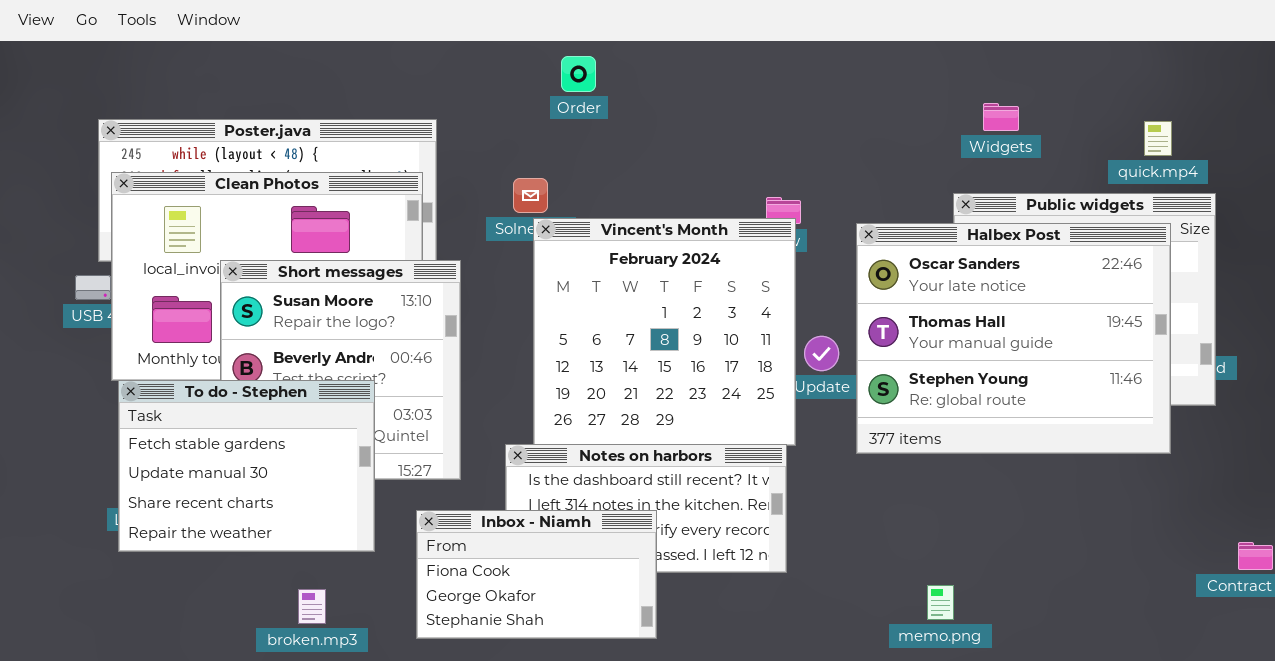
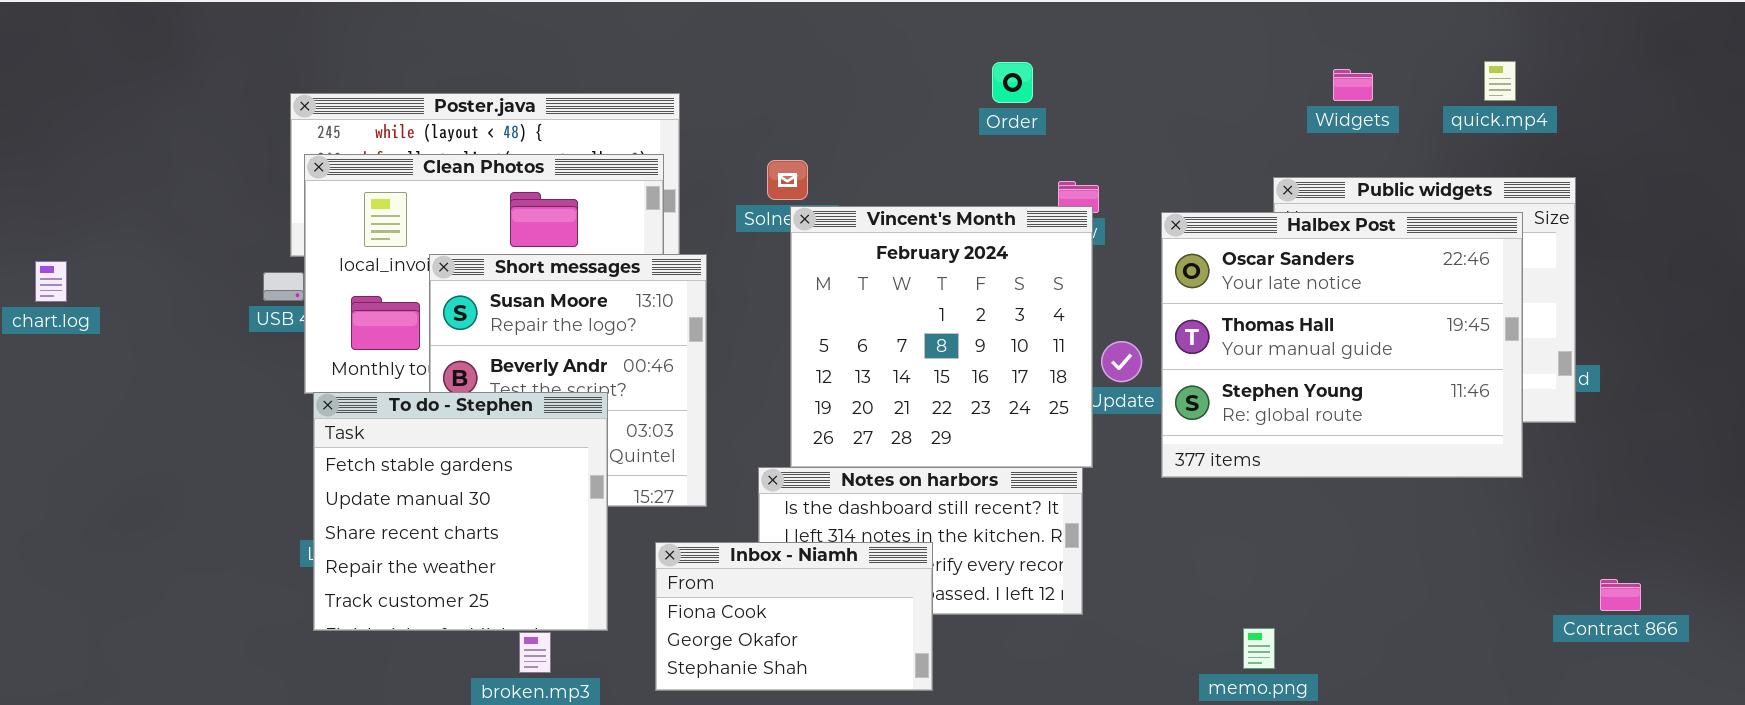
Order: [561,56,596,92] -> [992,62,1033,103], moved
Widgets: [983,103,1019,131] -> [1333,69,1373,101], moved
quick.mp4: [1144,121,1172,156] -> [1484,61,1516,101], moved
To do - Stephen: [118,380,375,552] -> [313,392,608,631], resized

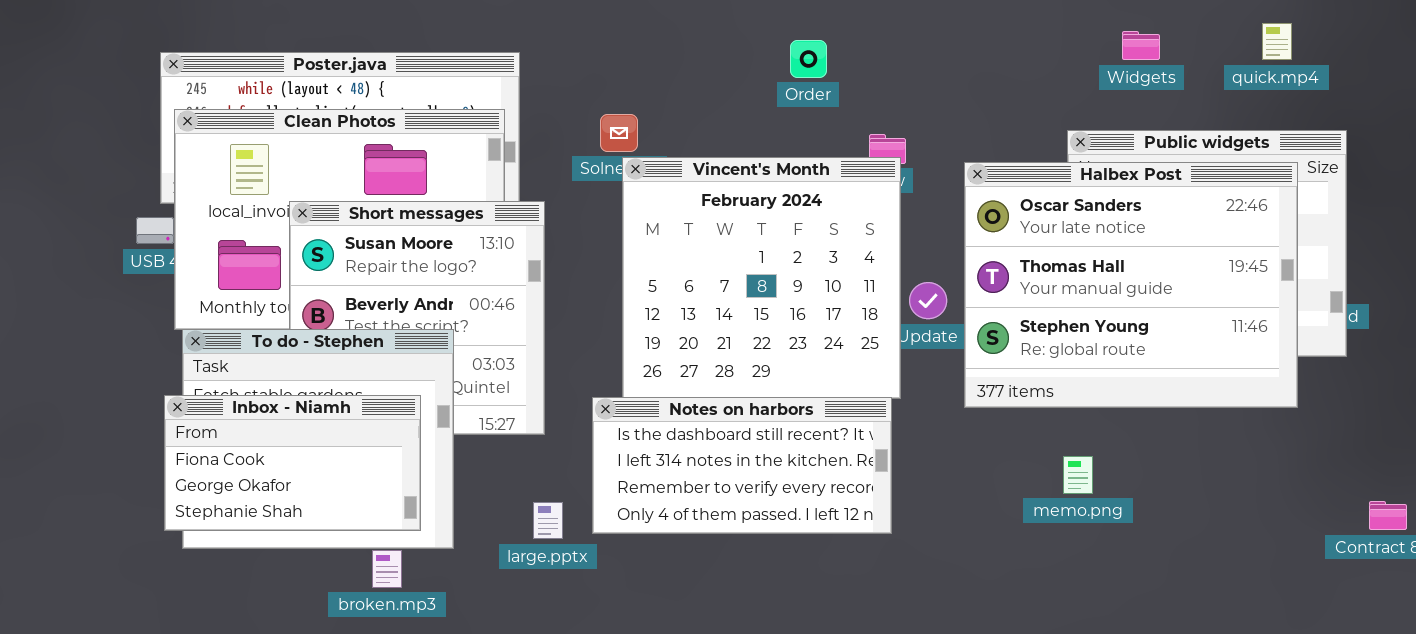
Order: [992,62,1033,103] -> [790,40,827,78], moved
Inbox - Niamh: [655,542,933,691] -> [164,395,421,531], moved
memo.png: [1243,628,1275,669] -> [1063,456,1093,494], moved

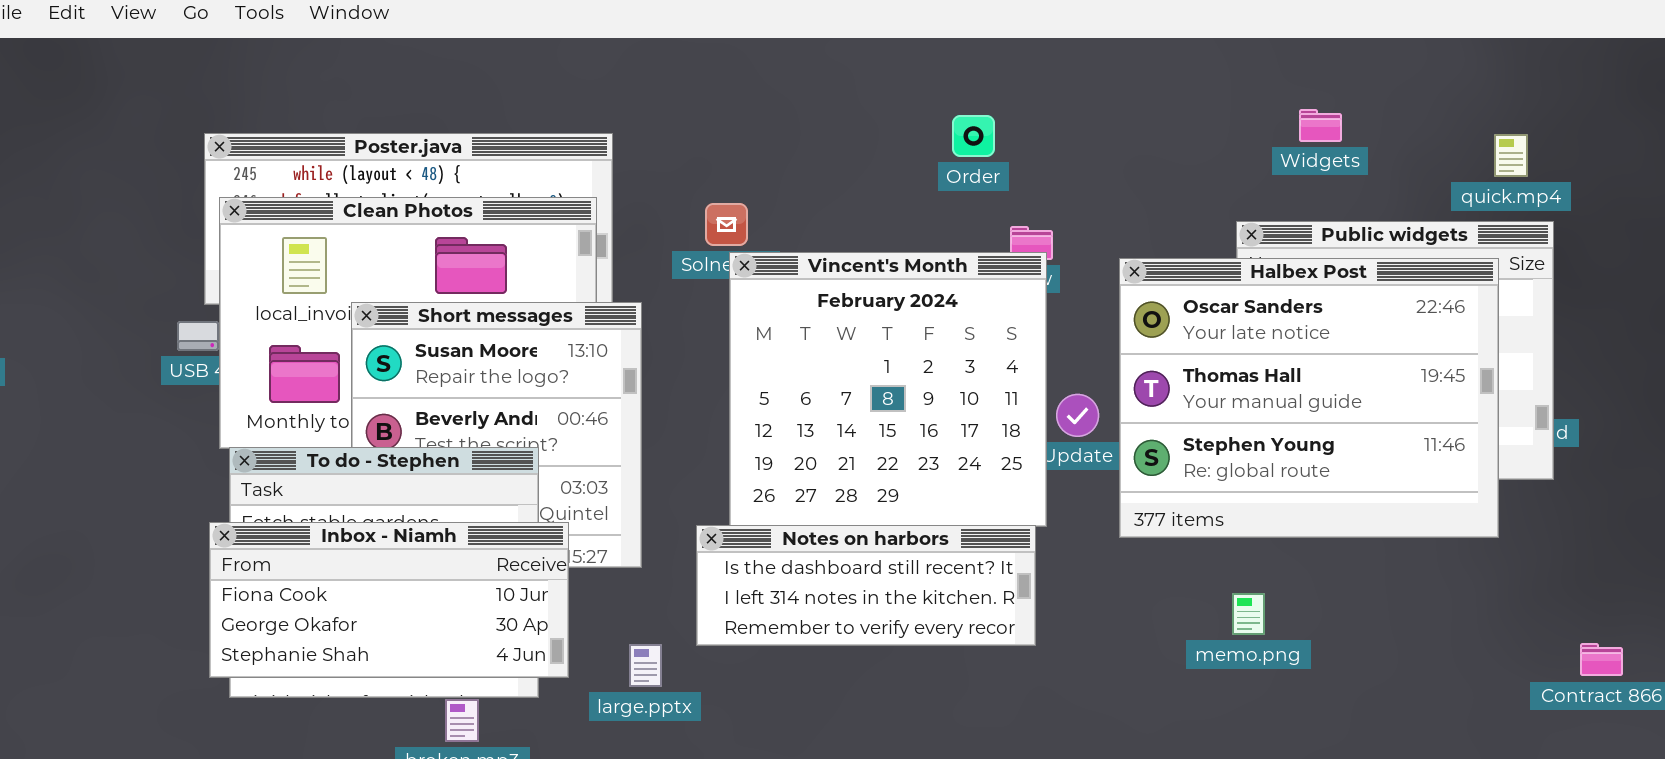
quick.mp4: [1262,23,1292,60] -> [1494,134,1528,177], moved
Order: [790,40,827,78] -> [952,115,995,157], moved
Inbox - Niamh: [164,395,421,531] -> [209,522,569,678], resized
Notes on harbors: [592,397,892,534] -> [696,525,1036,646], resized

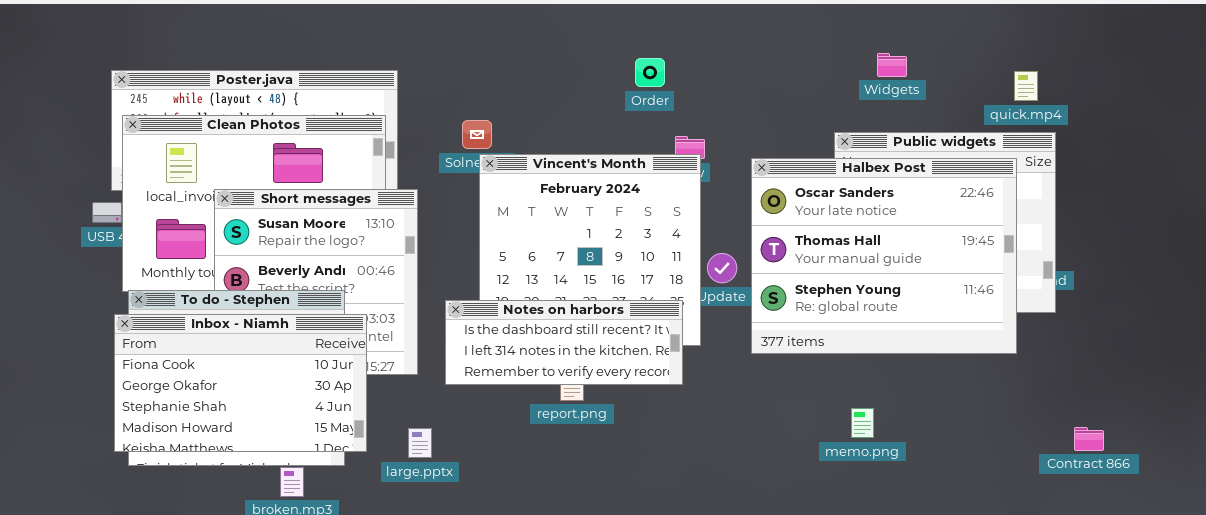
Inbox - Niamh: [209,522,569,678] -> [114,314,367,452], resized
Notes on harbors: [696,525,1036,646] -> [445,300,683,385], moved
memo.png: [1232,593,1265,635] -> [851,408,874,438], moved

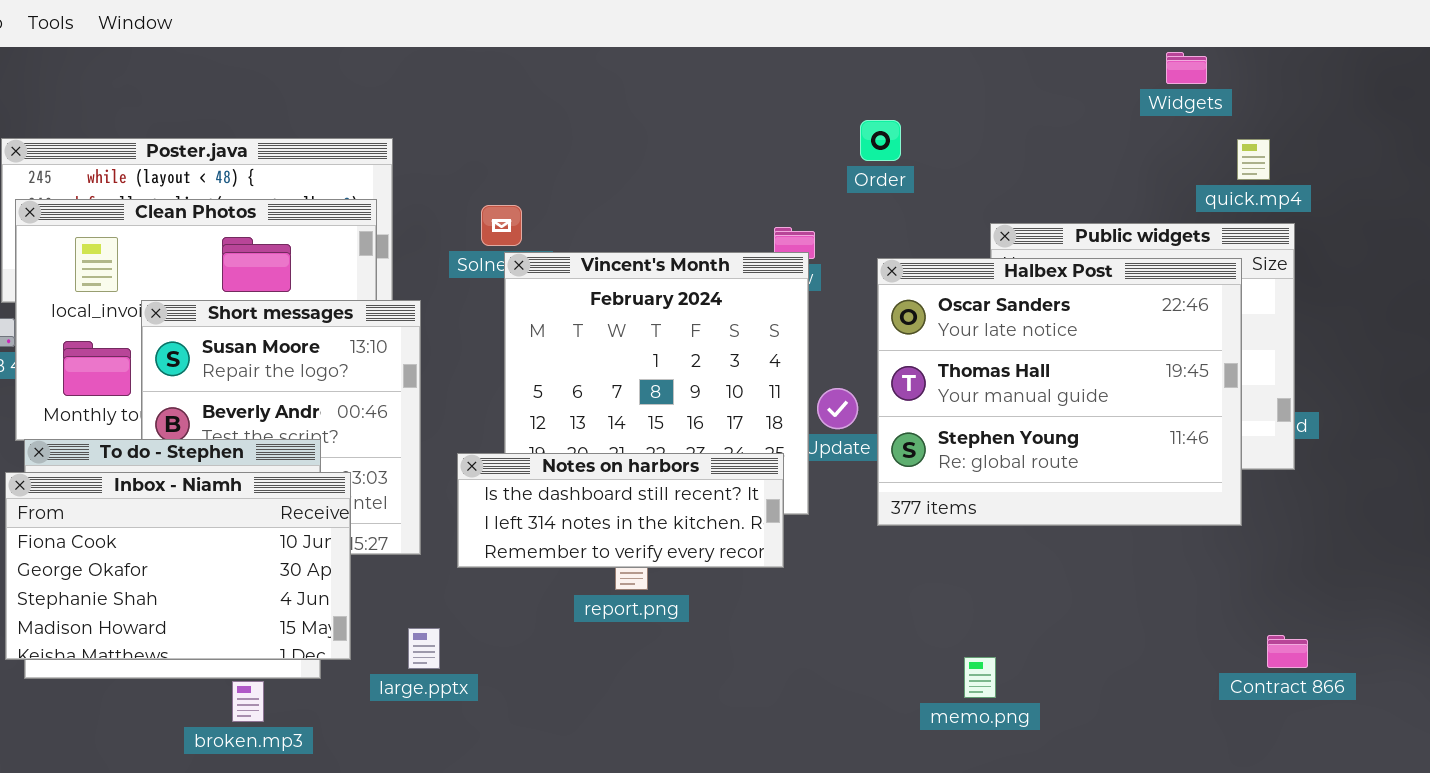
Widgets: [877,53,907,77] -> [1166,52,1207,84], moved
Order: [635,58,665,87] -> [860,120,901,161], moved
memo.png: [851,408,874,438] -> [964,657,996,698], moved
Contract 866: [1074,427,1104,451] -> [1267,635,1308,668], moved

